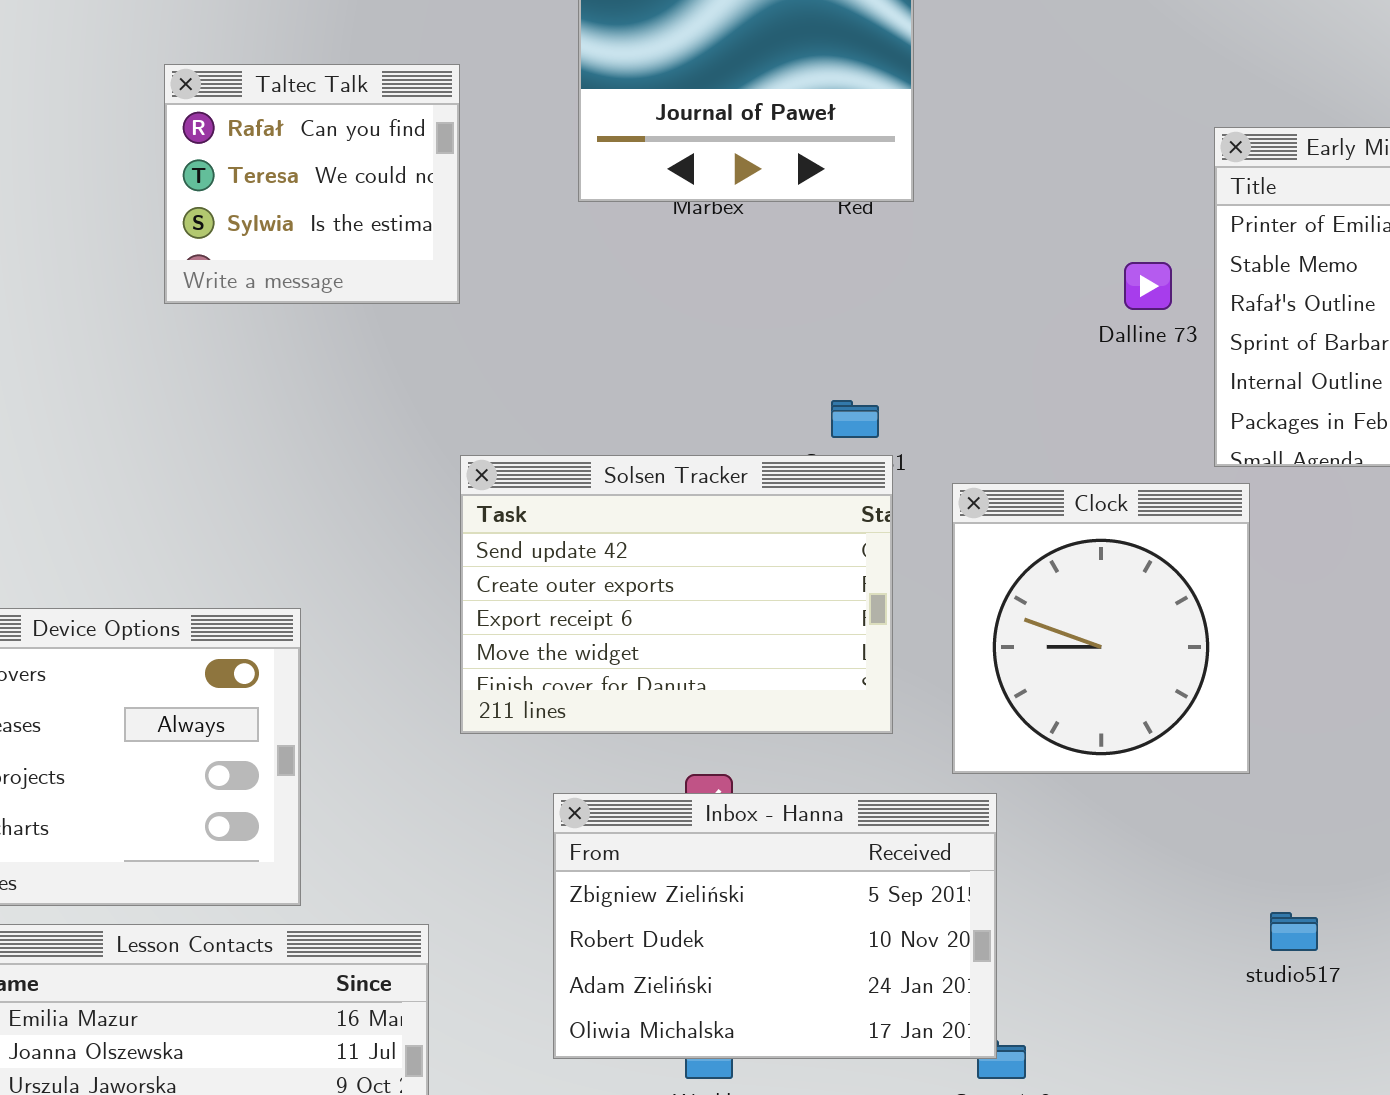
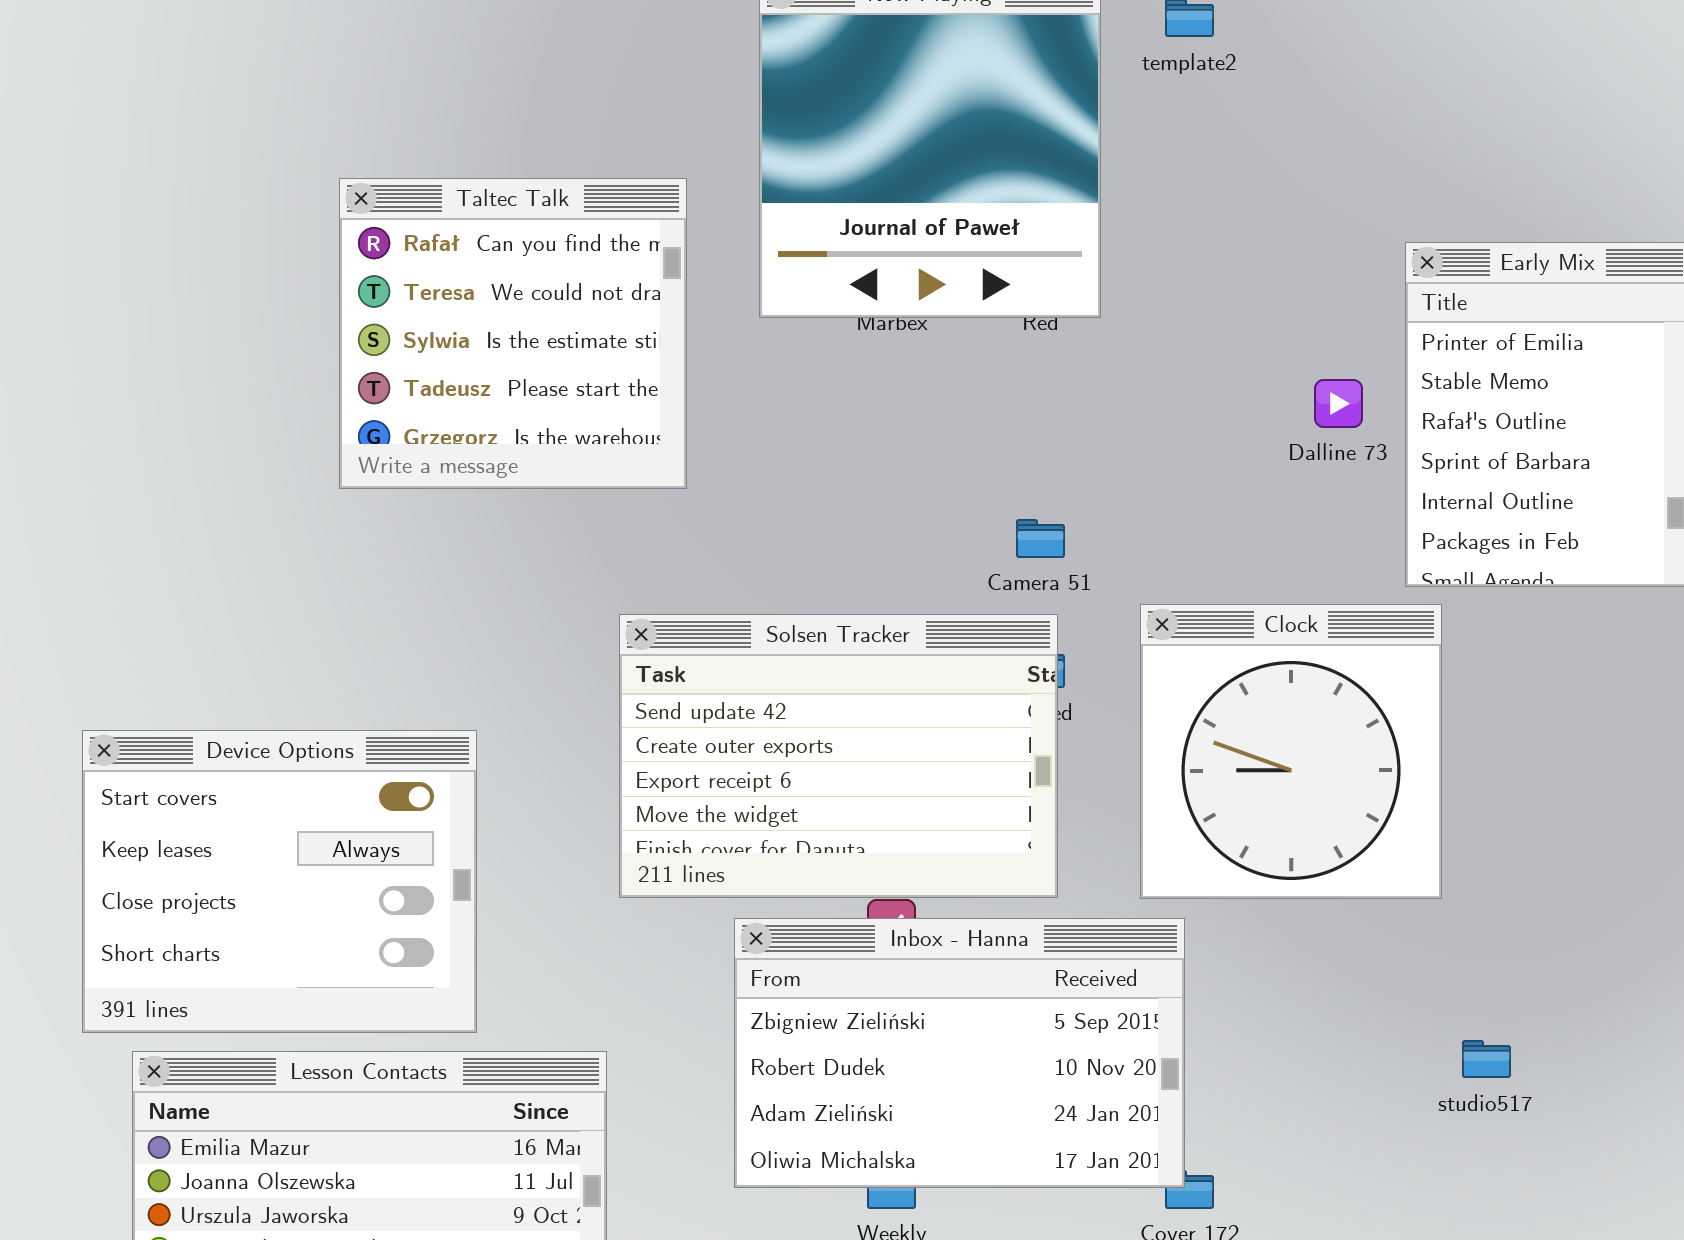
Taltec Talk: [164,64,460,304] -> [339,178,687,489], resized
Solsen Tracker: [460,455,893,734] -> [619,614,1058,898], moved

